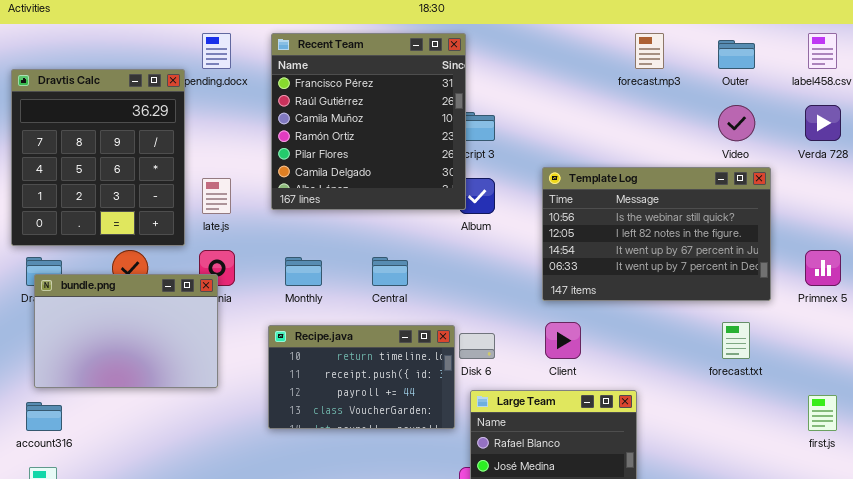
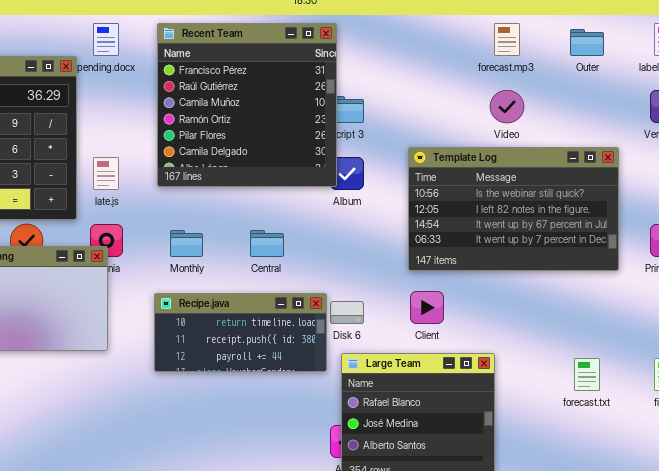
Video: [718,105,755,141] -> [490,90,524,123], moved
forecast.txt: [722,322,750,359] -> [574,358,600,391], moved
Recipe.java: [268,325,455,429] -> [154,293,327,372], resized

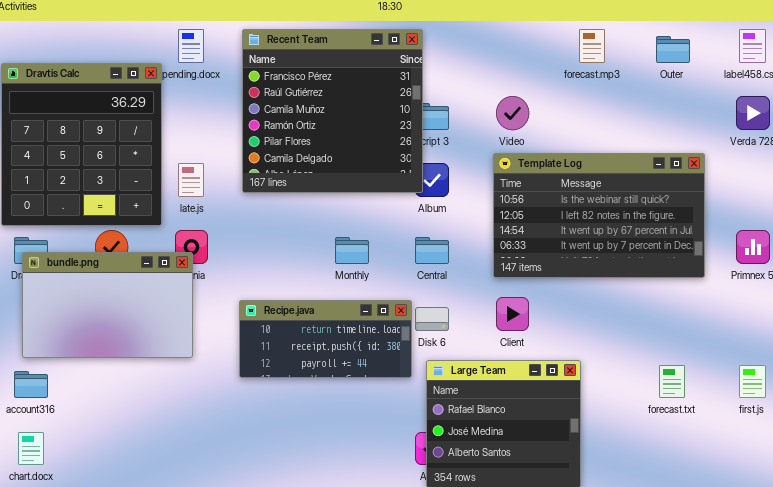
Video: [490,90,524,123] -> [496,96,529,130], moved
Monthly: [170,230,203,257] -> [335,237,369,264], moved
Central: [250,230,284,257] -> [415,237,449,264], moved

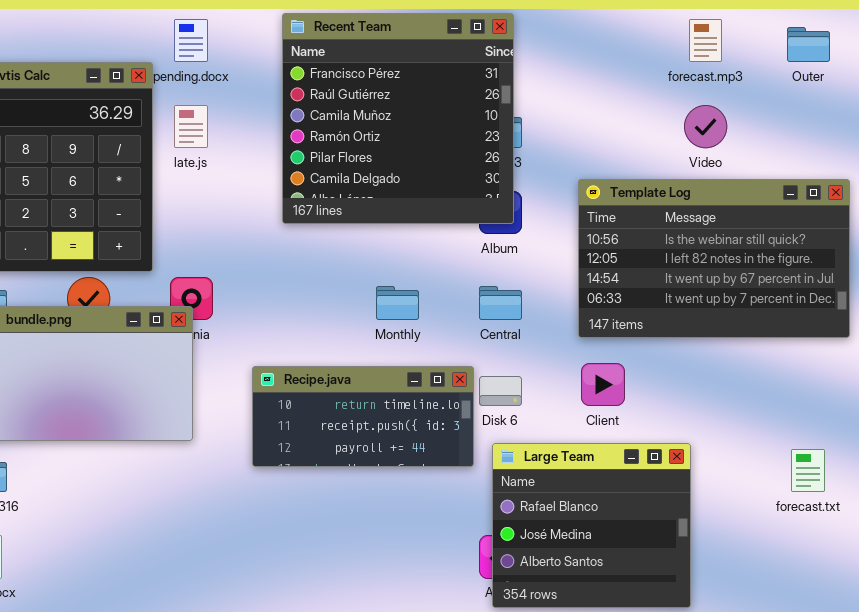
Recent Team: [242,29,423,193] -> [282,13,514,224], moved
Video: [496,96,529,130] -> [684,105,727,148], moved
late.js: [178,163,204,197] -> [174,105,208,148], moved

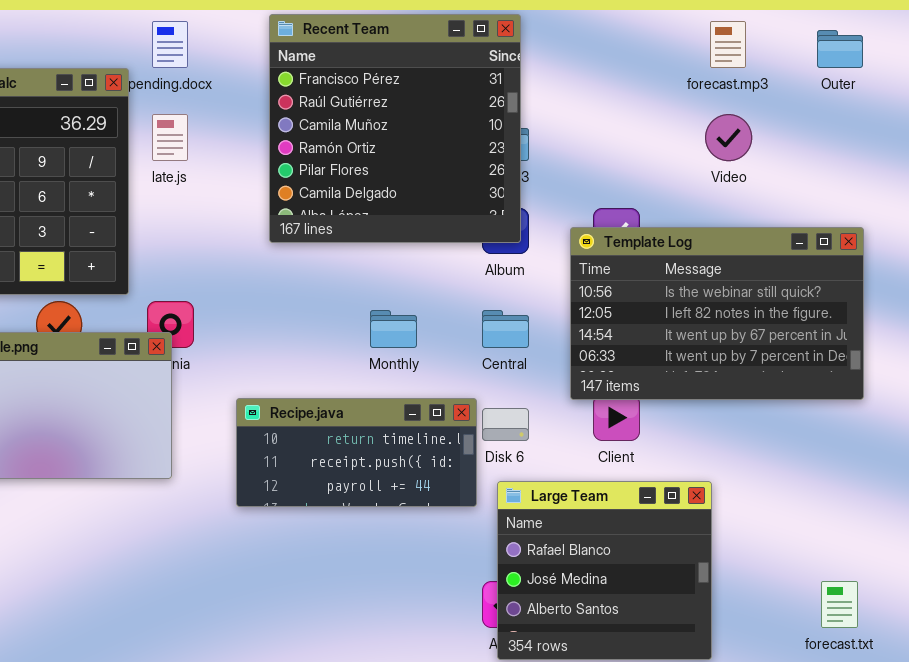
Template Log: [578,179,850,338] -> [570,227,864,400], moved
forecast.txt: [791,449,825,492] -> [821,581,858,628], moved

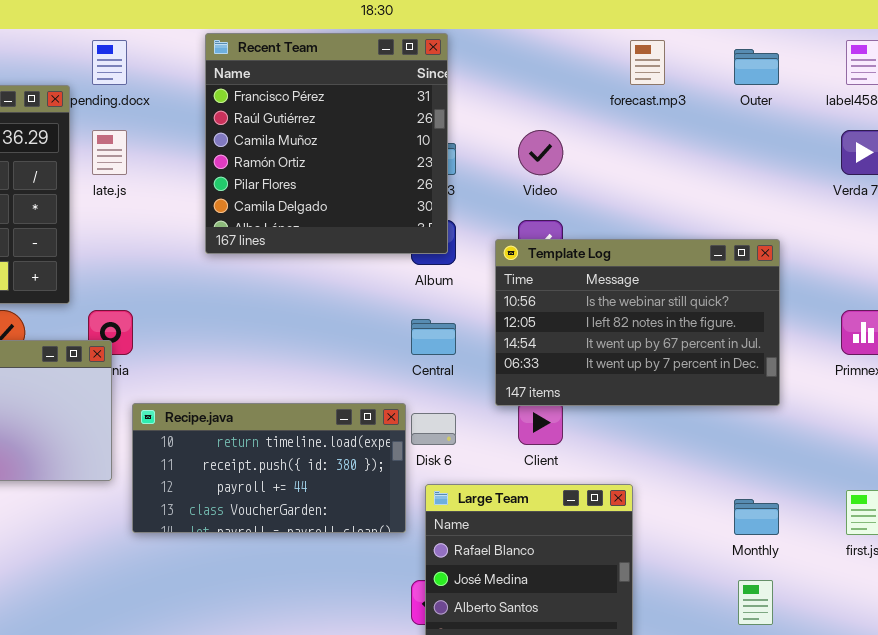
Video: [705,114,752,161] -> [518,130,563,175], moved
Monthly: [370,310,417,348] -> [734,499,779,535], moved
Recipe.java: [236,398,477,507] -> [132,403,406,533], resized

